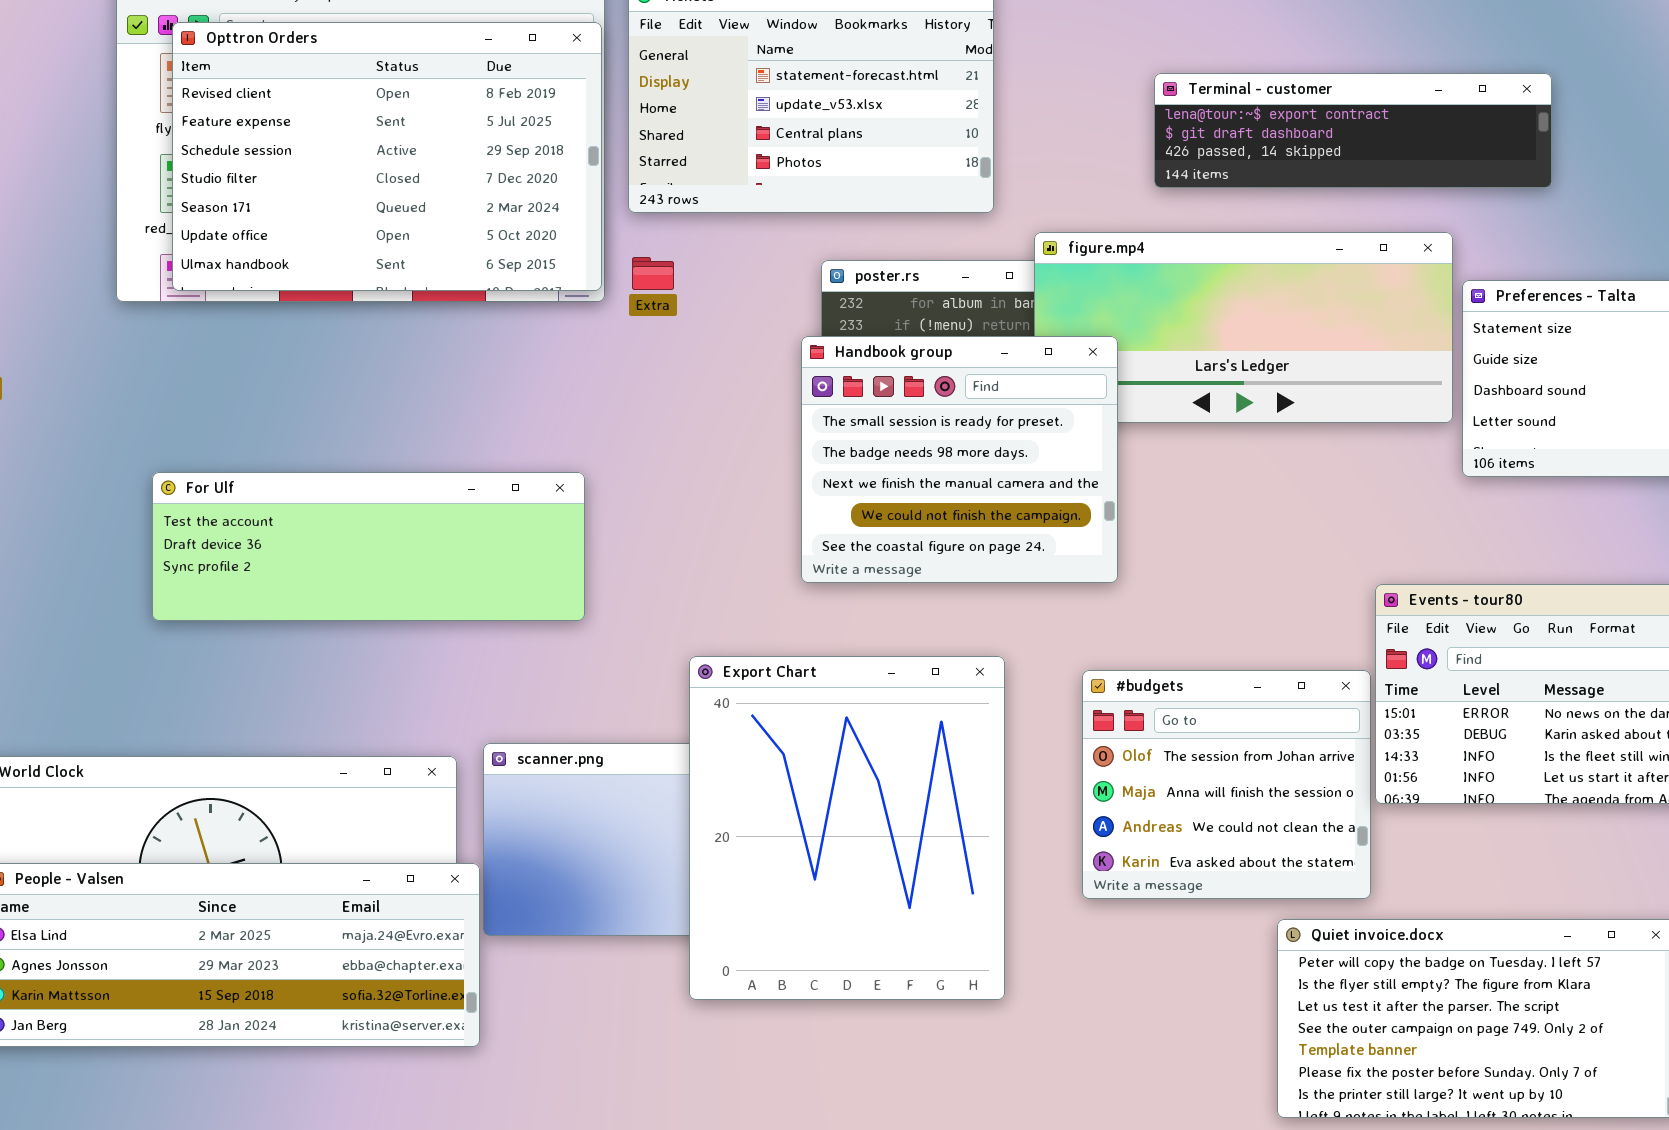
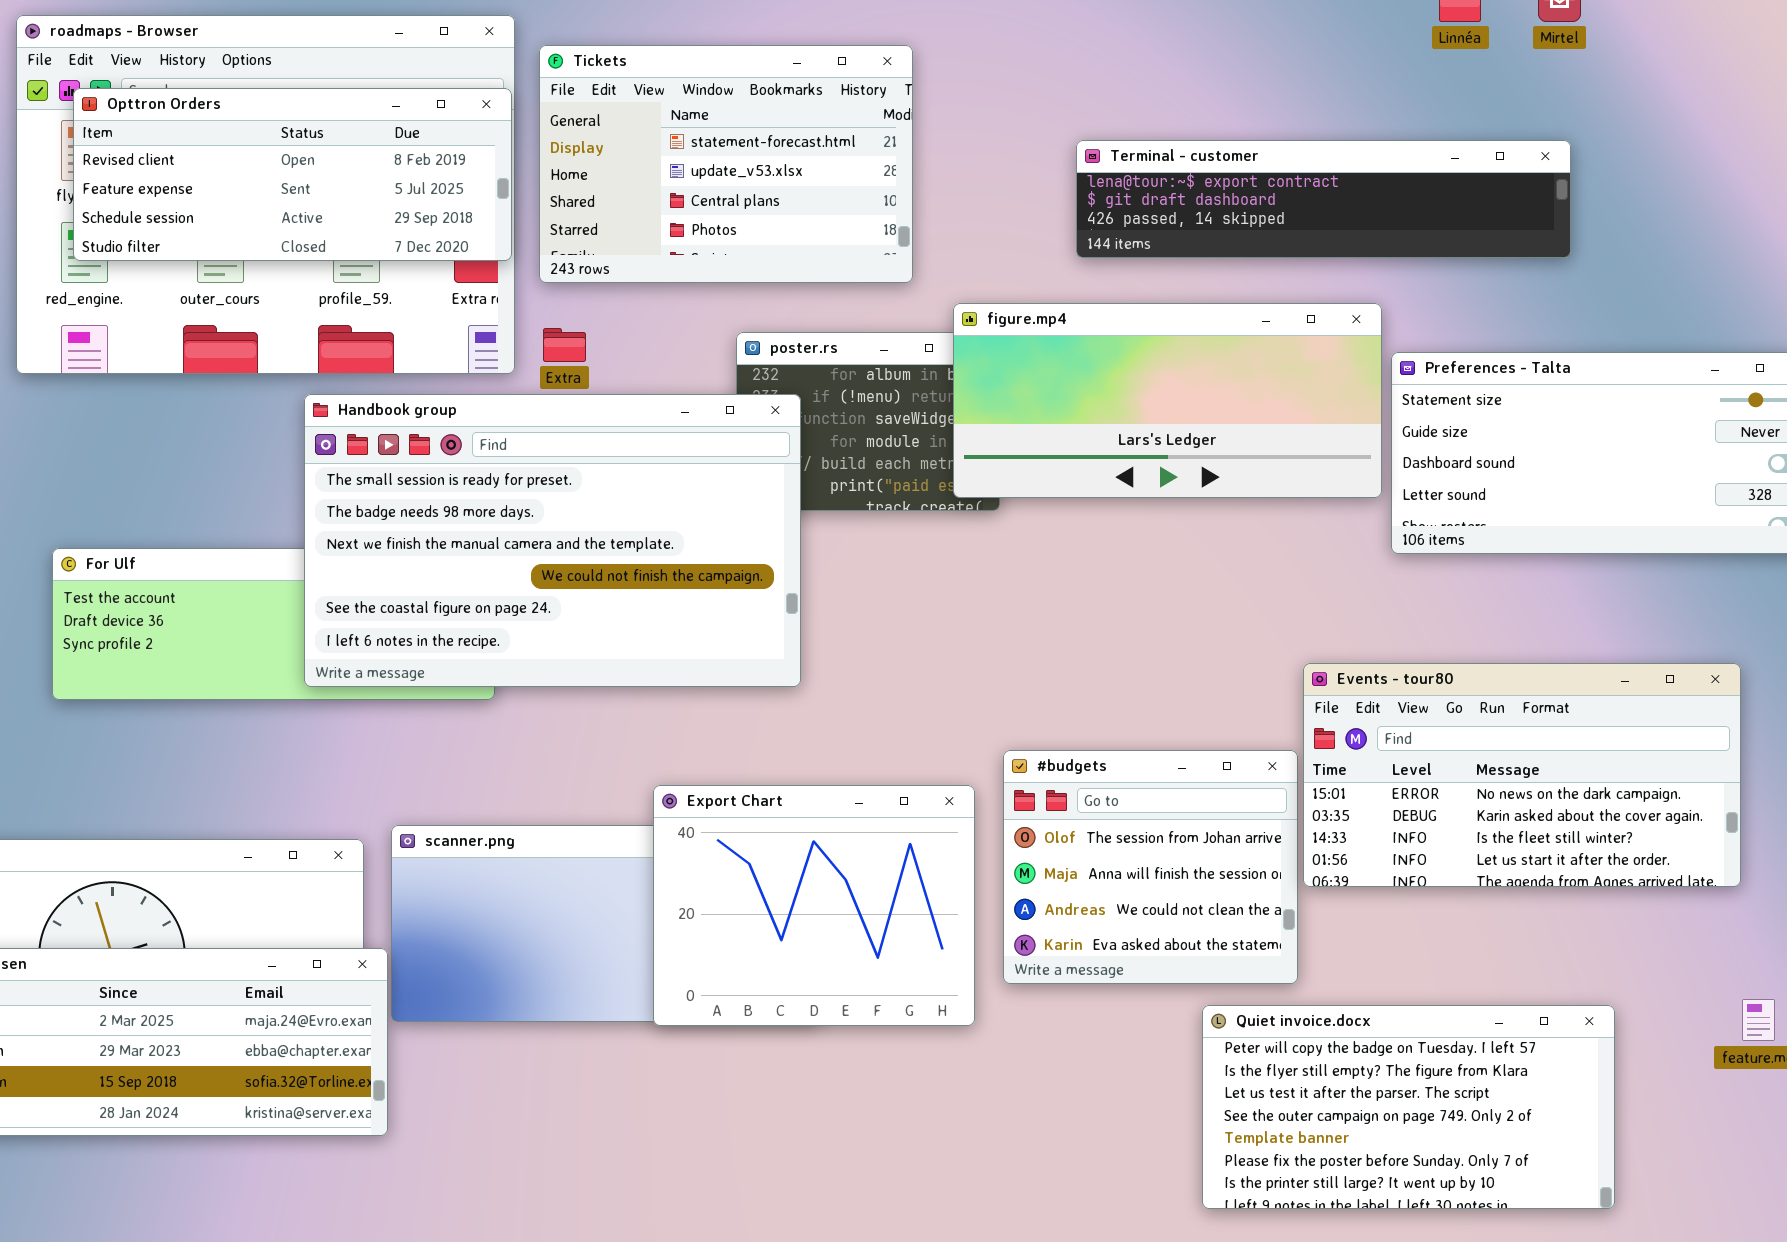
Opttron Orders: [172,22,602,291] -> [73,88,512,261], resized
Terminal - customer: [1154,73,1552,188] -> [1076,140,1571,258], resized
Handbook group: [801,336,1118,583] -> [304,394,801,687], moved, resized
Export Chart: [689,656,1005,1000] -> [653,785,975,1026], moved, resized

